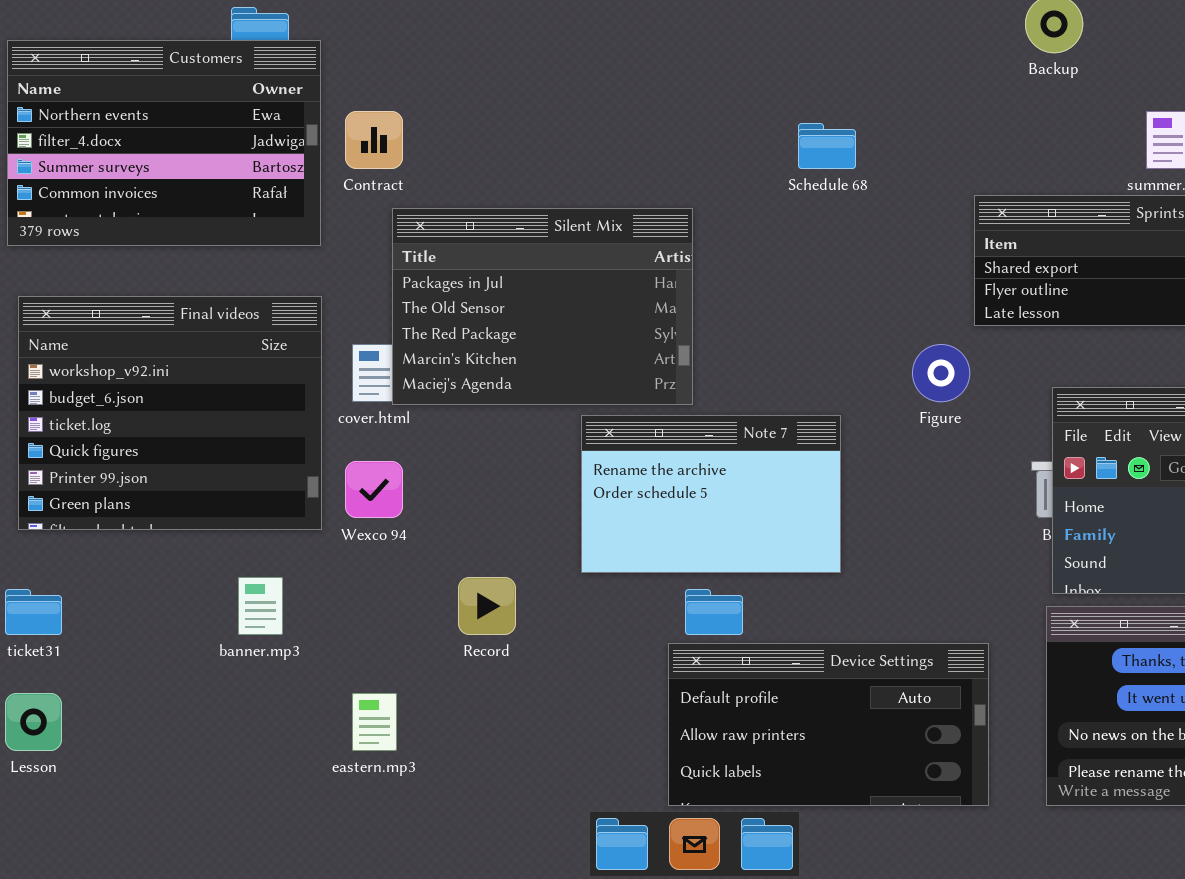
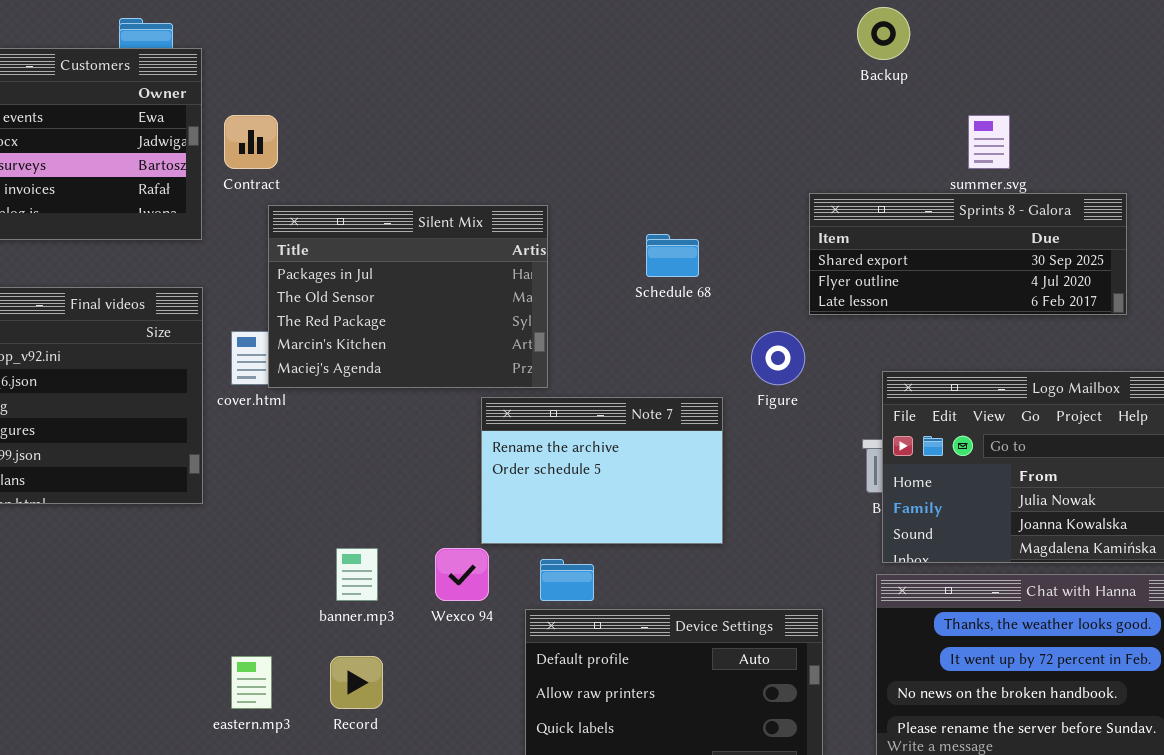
Schedule 68: [798,123,856,169] -> [646,234,699,277], moved
Note 7: [581,415,841,573] -> [481,397,723,544], moved
Wexco 94: [345,461,403,518] -> [435,548,489,601], moved
banner.mp3: [238,577,283,635] -> [336,548,378,601], moved
Record: [458,577,516,635] -> [330,656,383,709], moved

